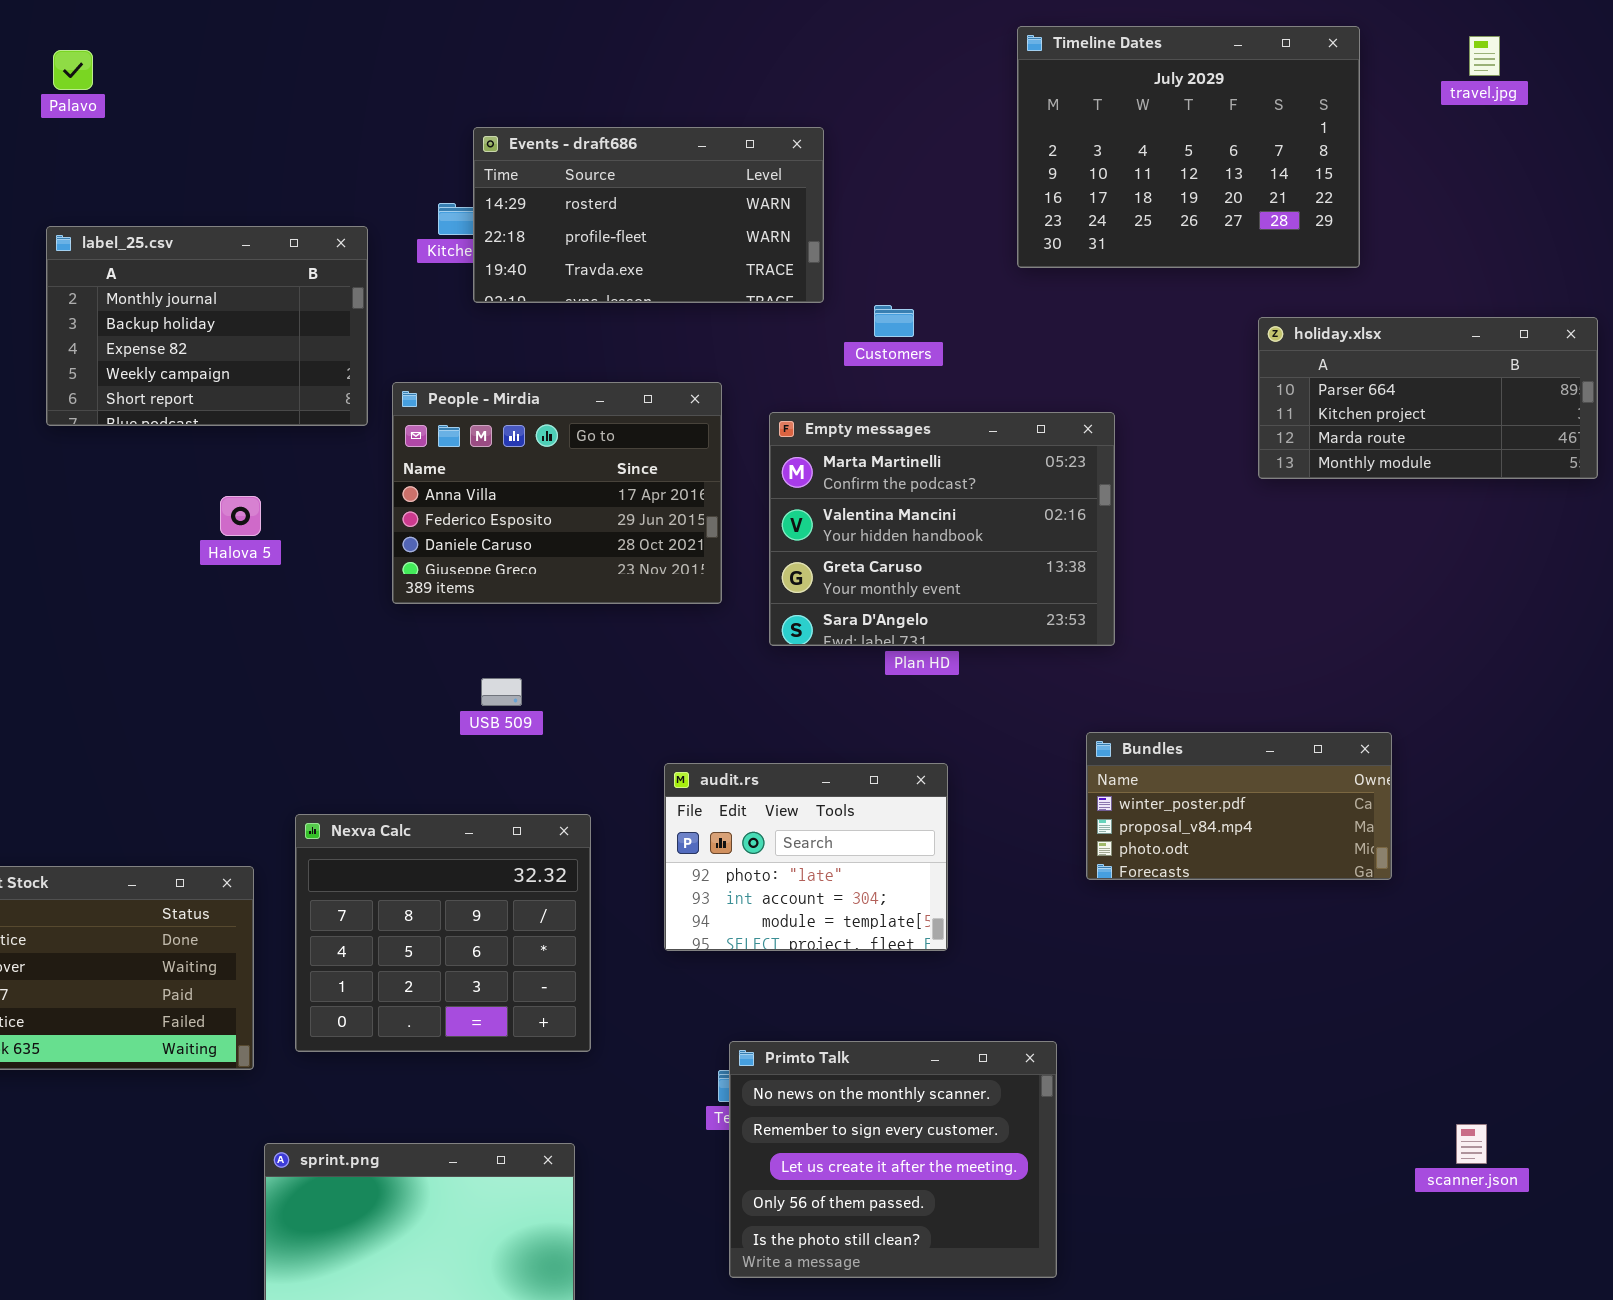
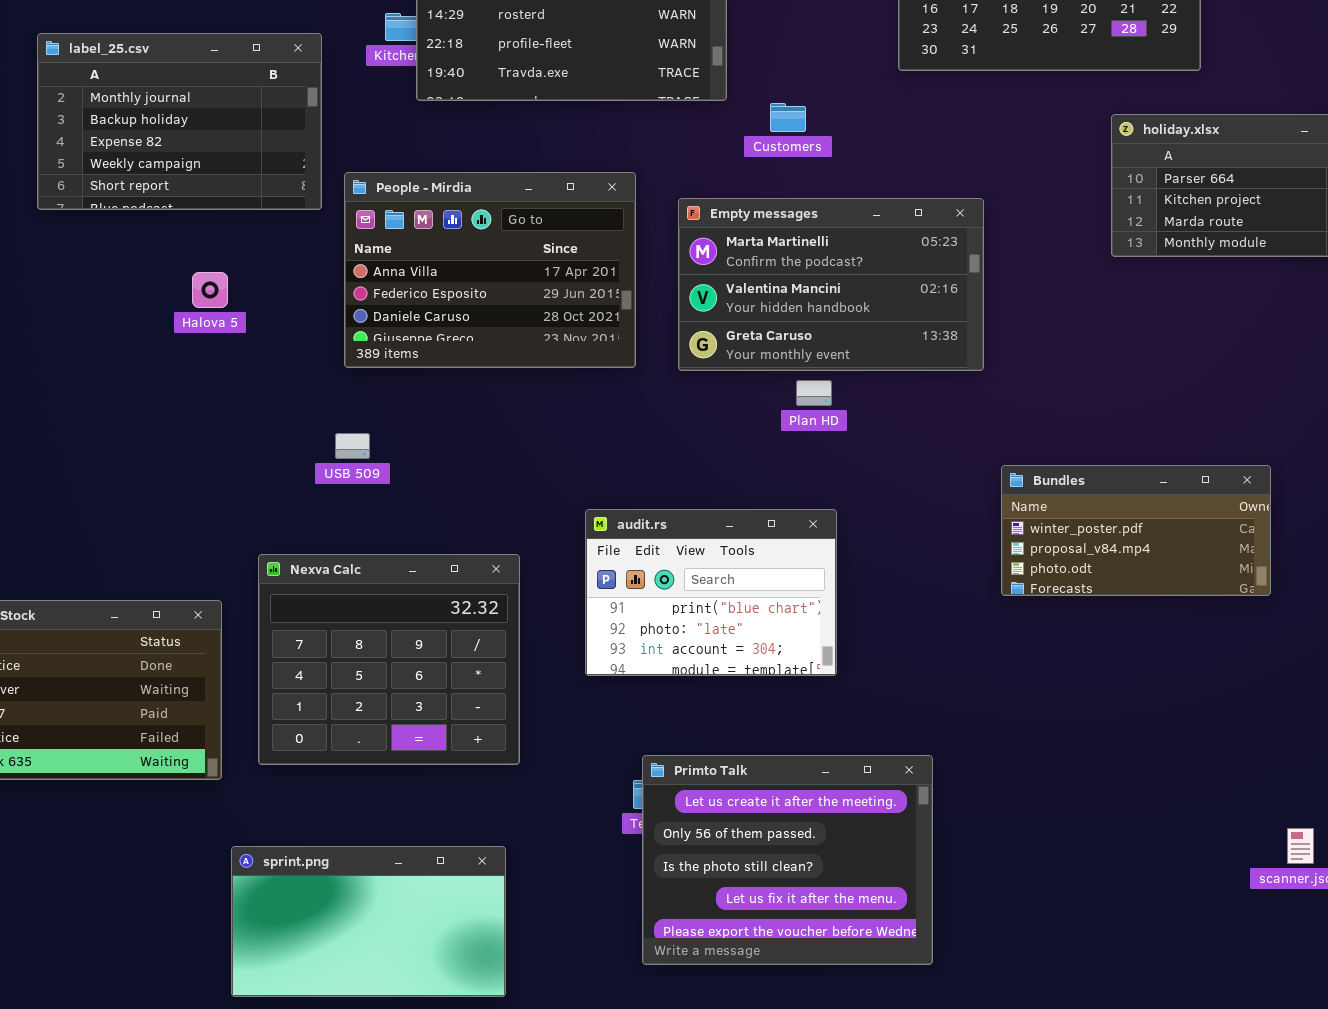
Empty messages: [769,412,1115,646] -> [678,198,984,371], resized
USB 509: [481,678,522,706] -> [335,433,370,459], moved
Bundles: [1086,732,1392,880] -> [1001,465,1271,596], moved
audit.rs: [664,763,948,951] -> [585,509,837,676], scrolled up 1 row
Primto Talk: [729,1041,1057,1278] -> [642,755,933,965], scrolled down 2 rows

